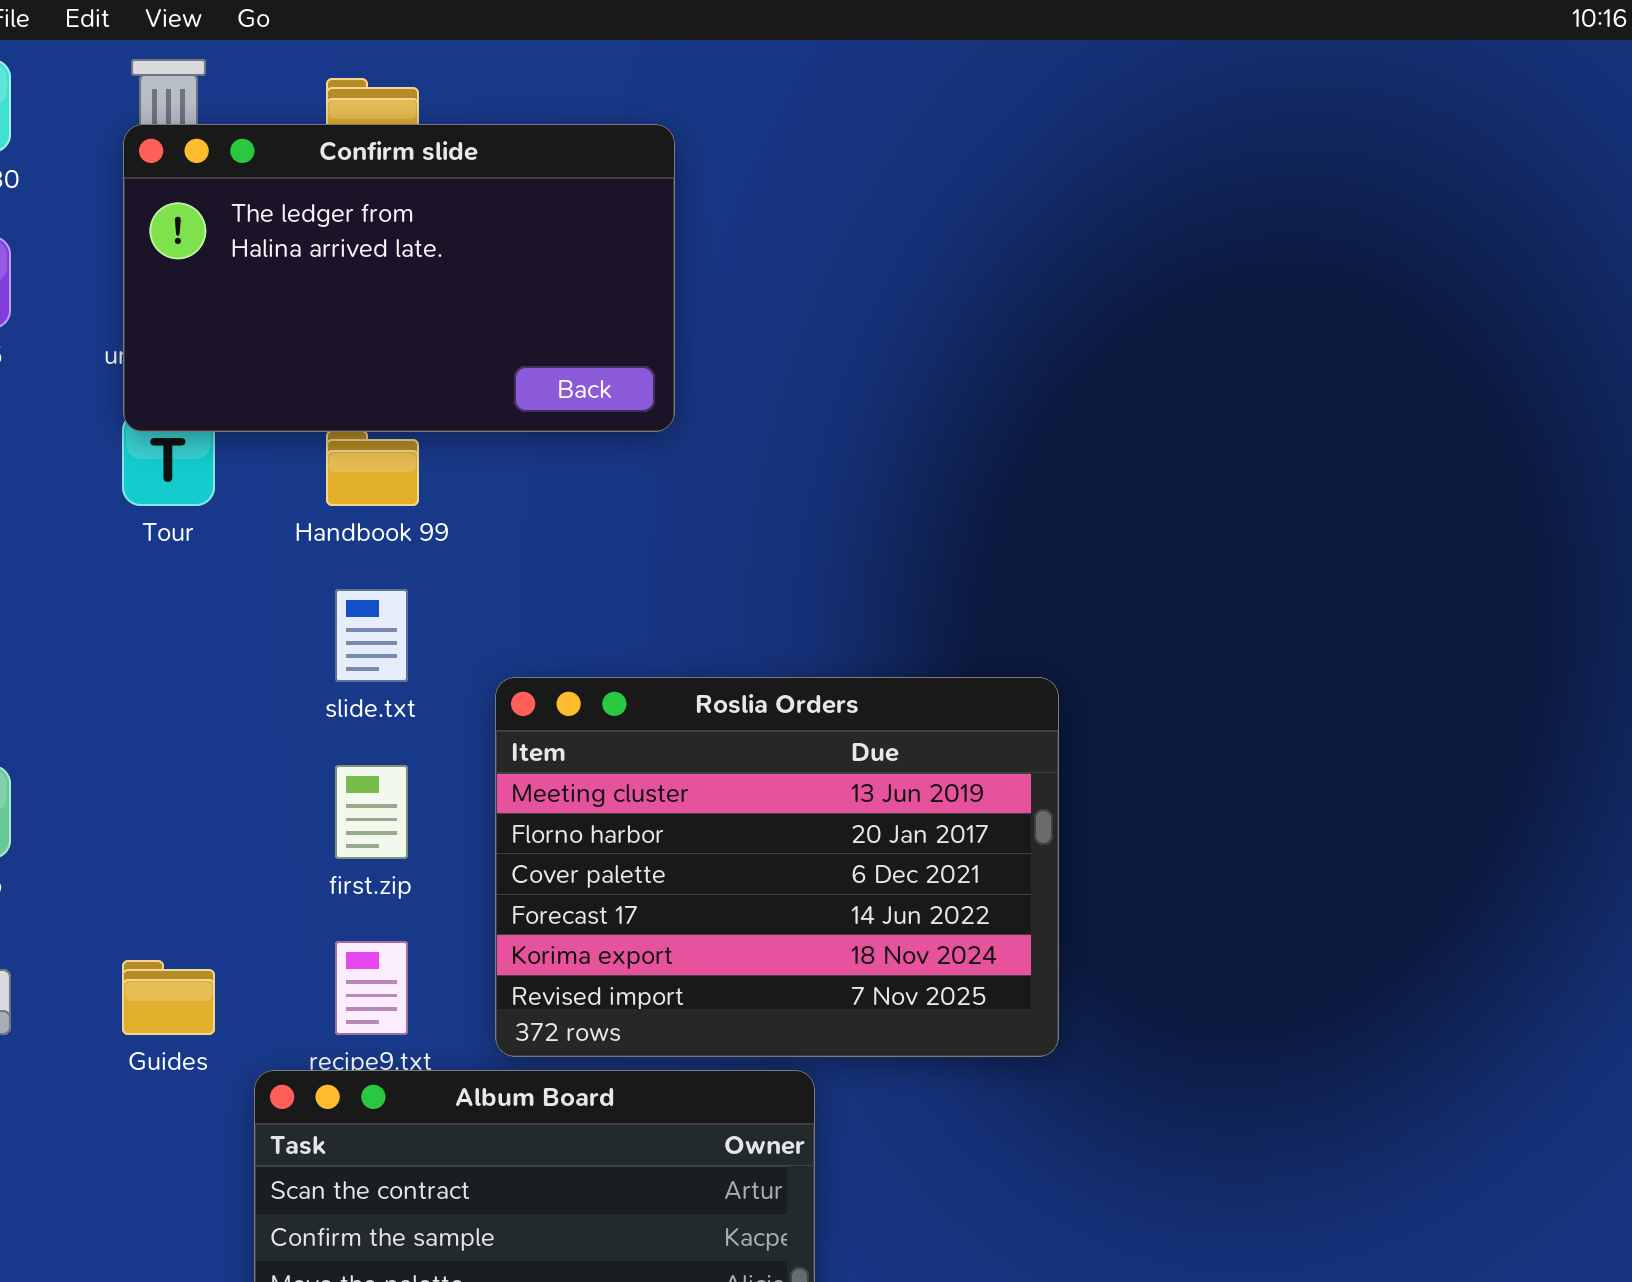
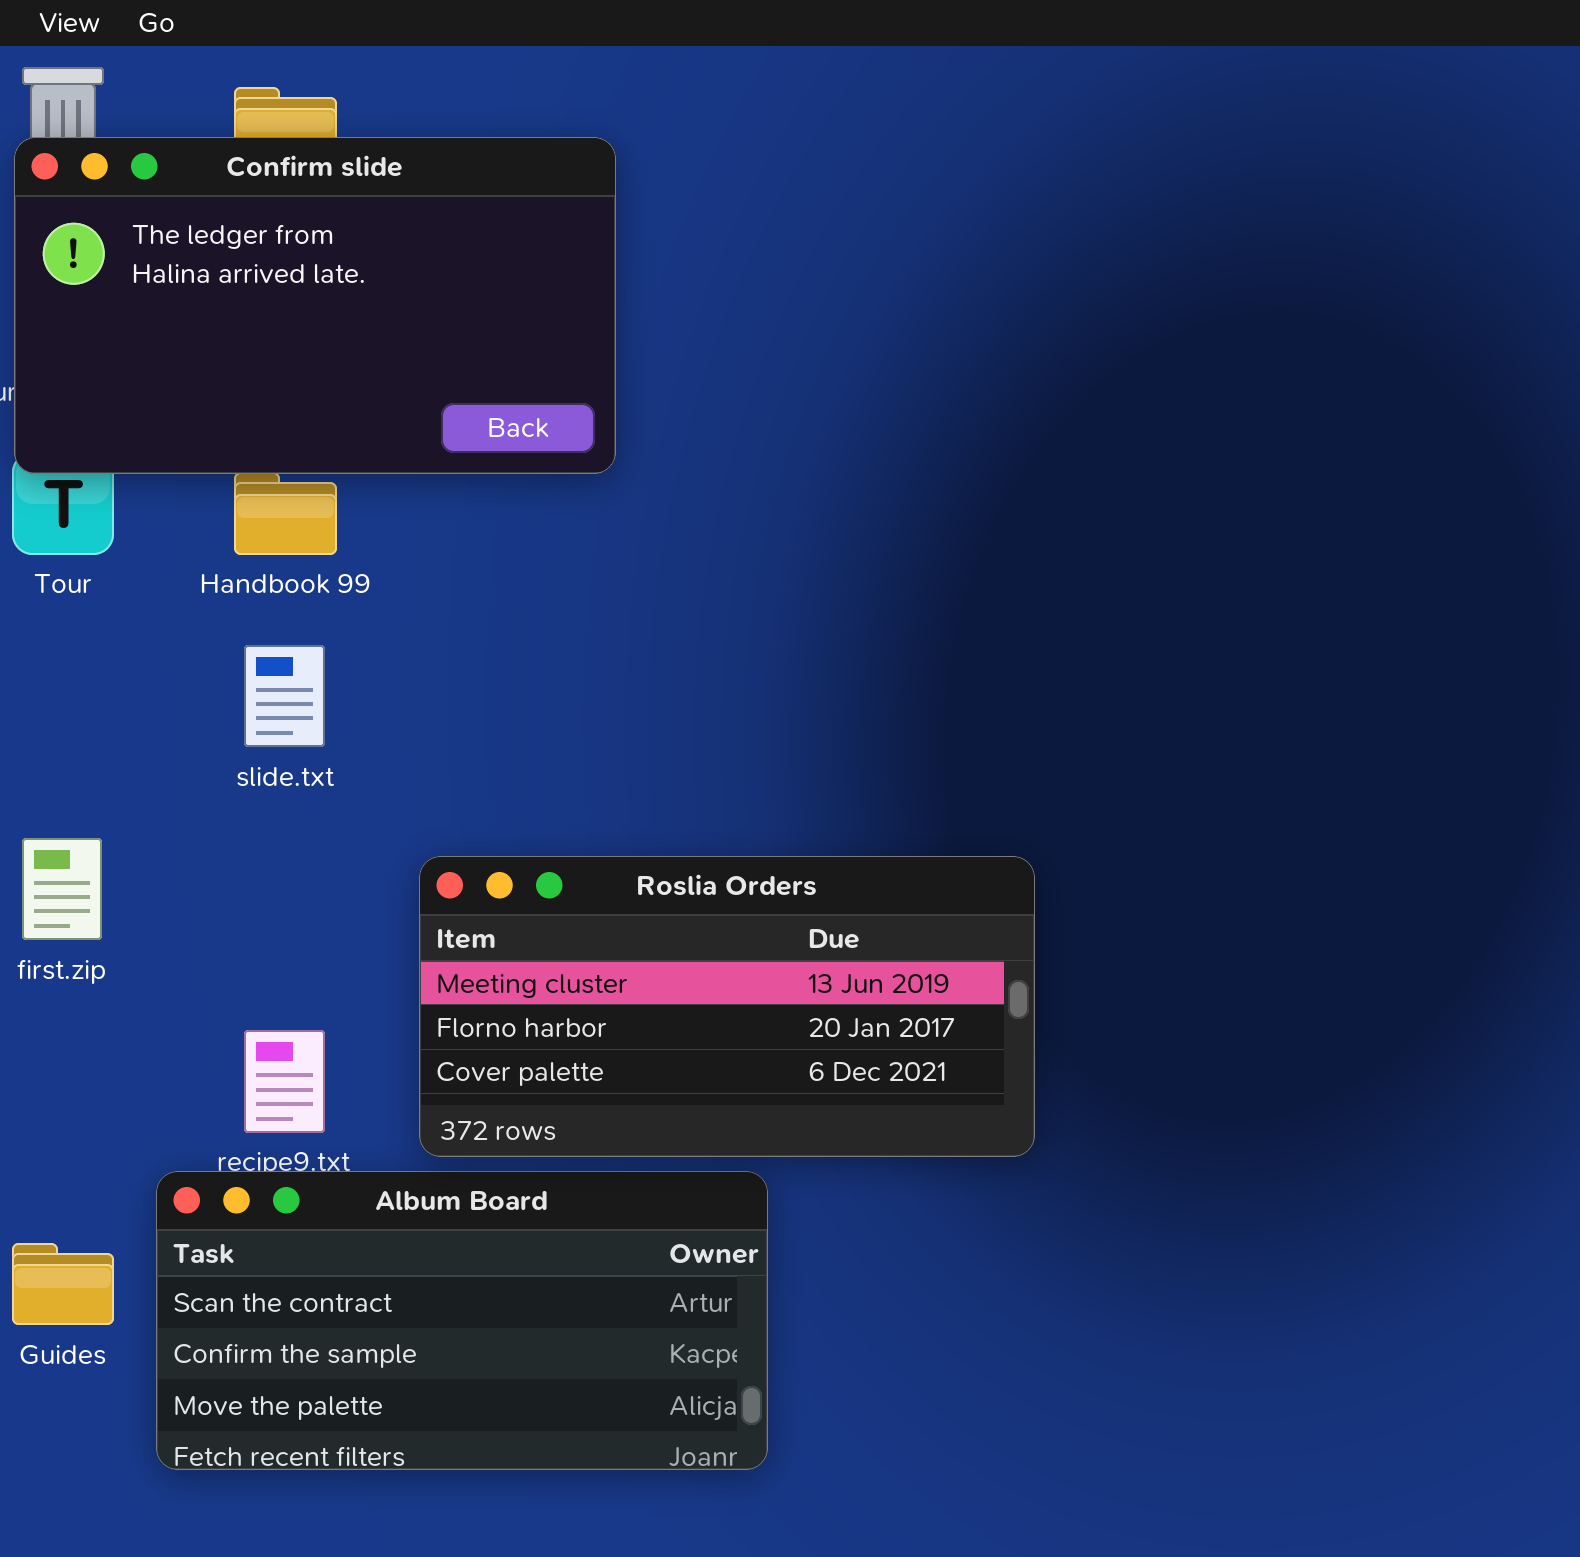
Roslia Orders: [495,677,1059,1057] -> [419,856,1035,1157], resized
first.zip: [335,765,408,859] -> [22,838,102,940], moved
Guides: [122,960,215,1035] -> [12,1243,114,1325], moved

